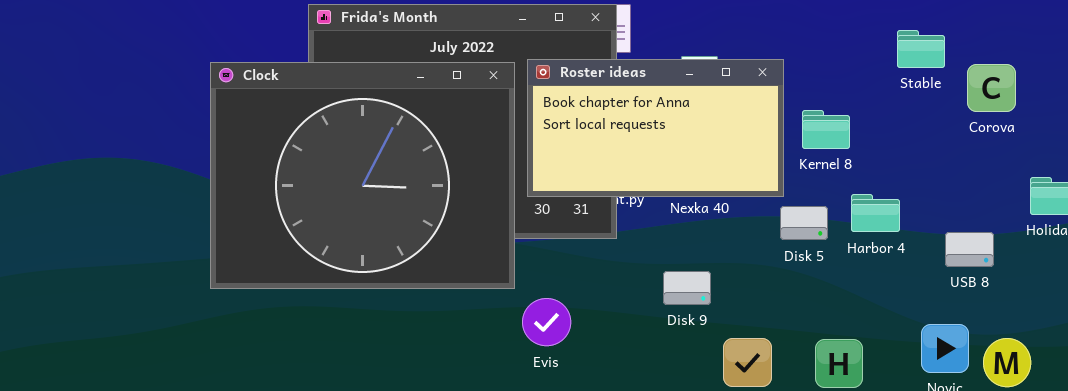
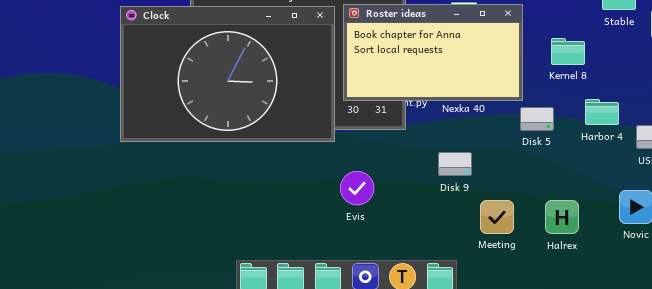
Clock: [210,62,515,289] -> [120,6,335,142], resized
Kernel 8: [802,110,850,149] -> [551,38,585,65], moved
Harbor 4: [851,194,900,232] -> [585,99,619,125], moved

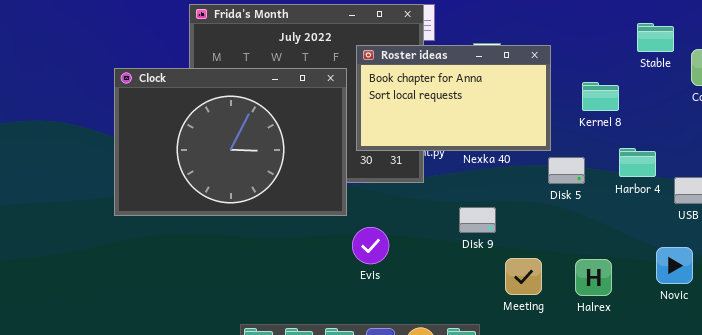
Clock: [120,6,335,142] -> [114,68,347,216], moved

